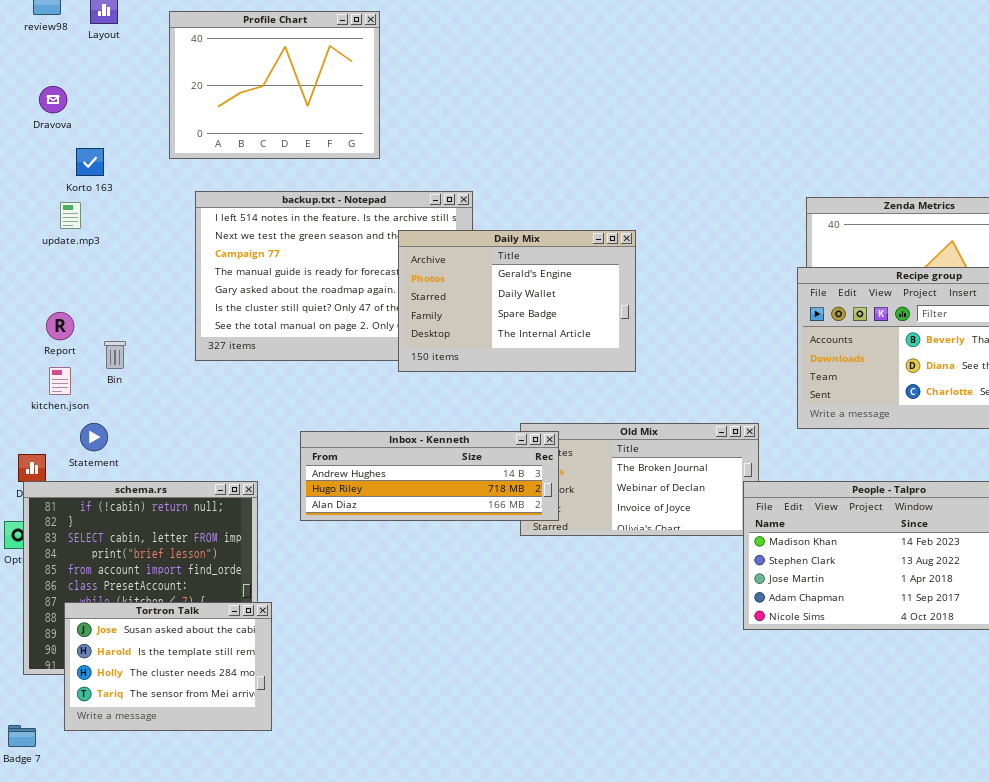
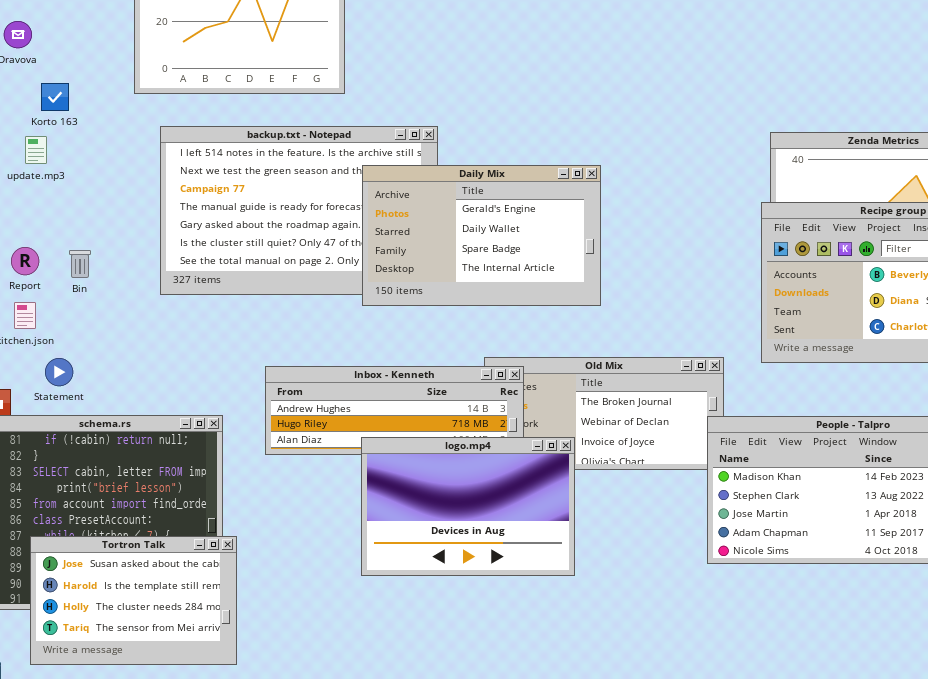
Bin: [104,341,126,369] -> [69,250,91,278], moved
logo.mp4: none -> [361,437,575,576], opened

